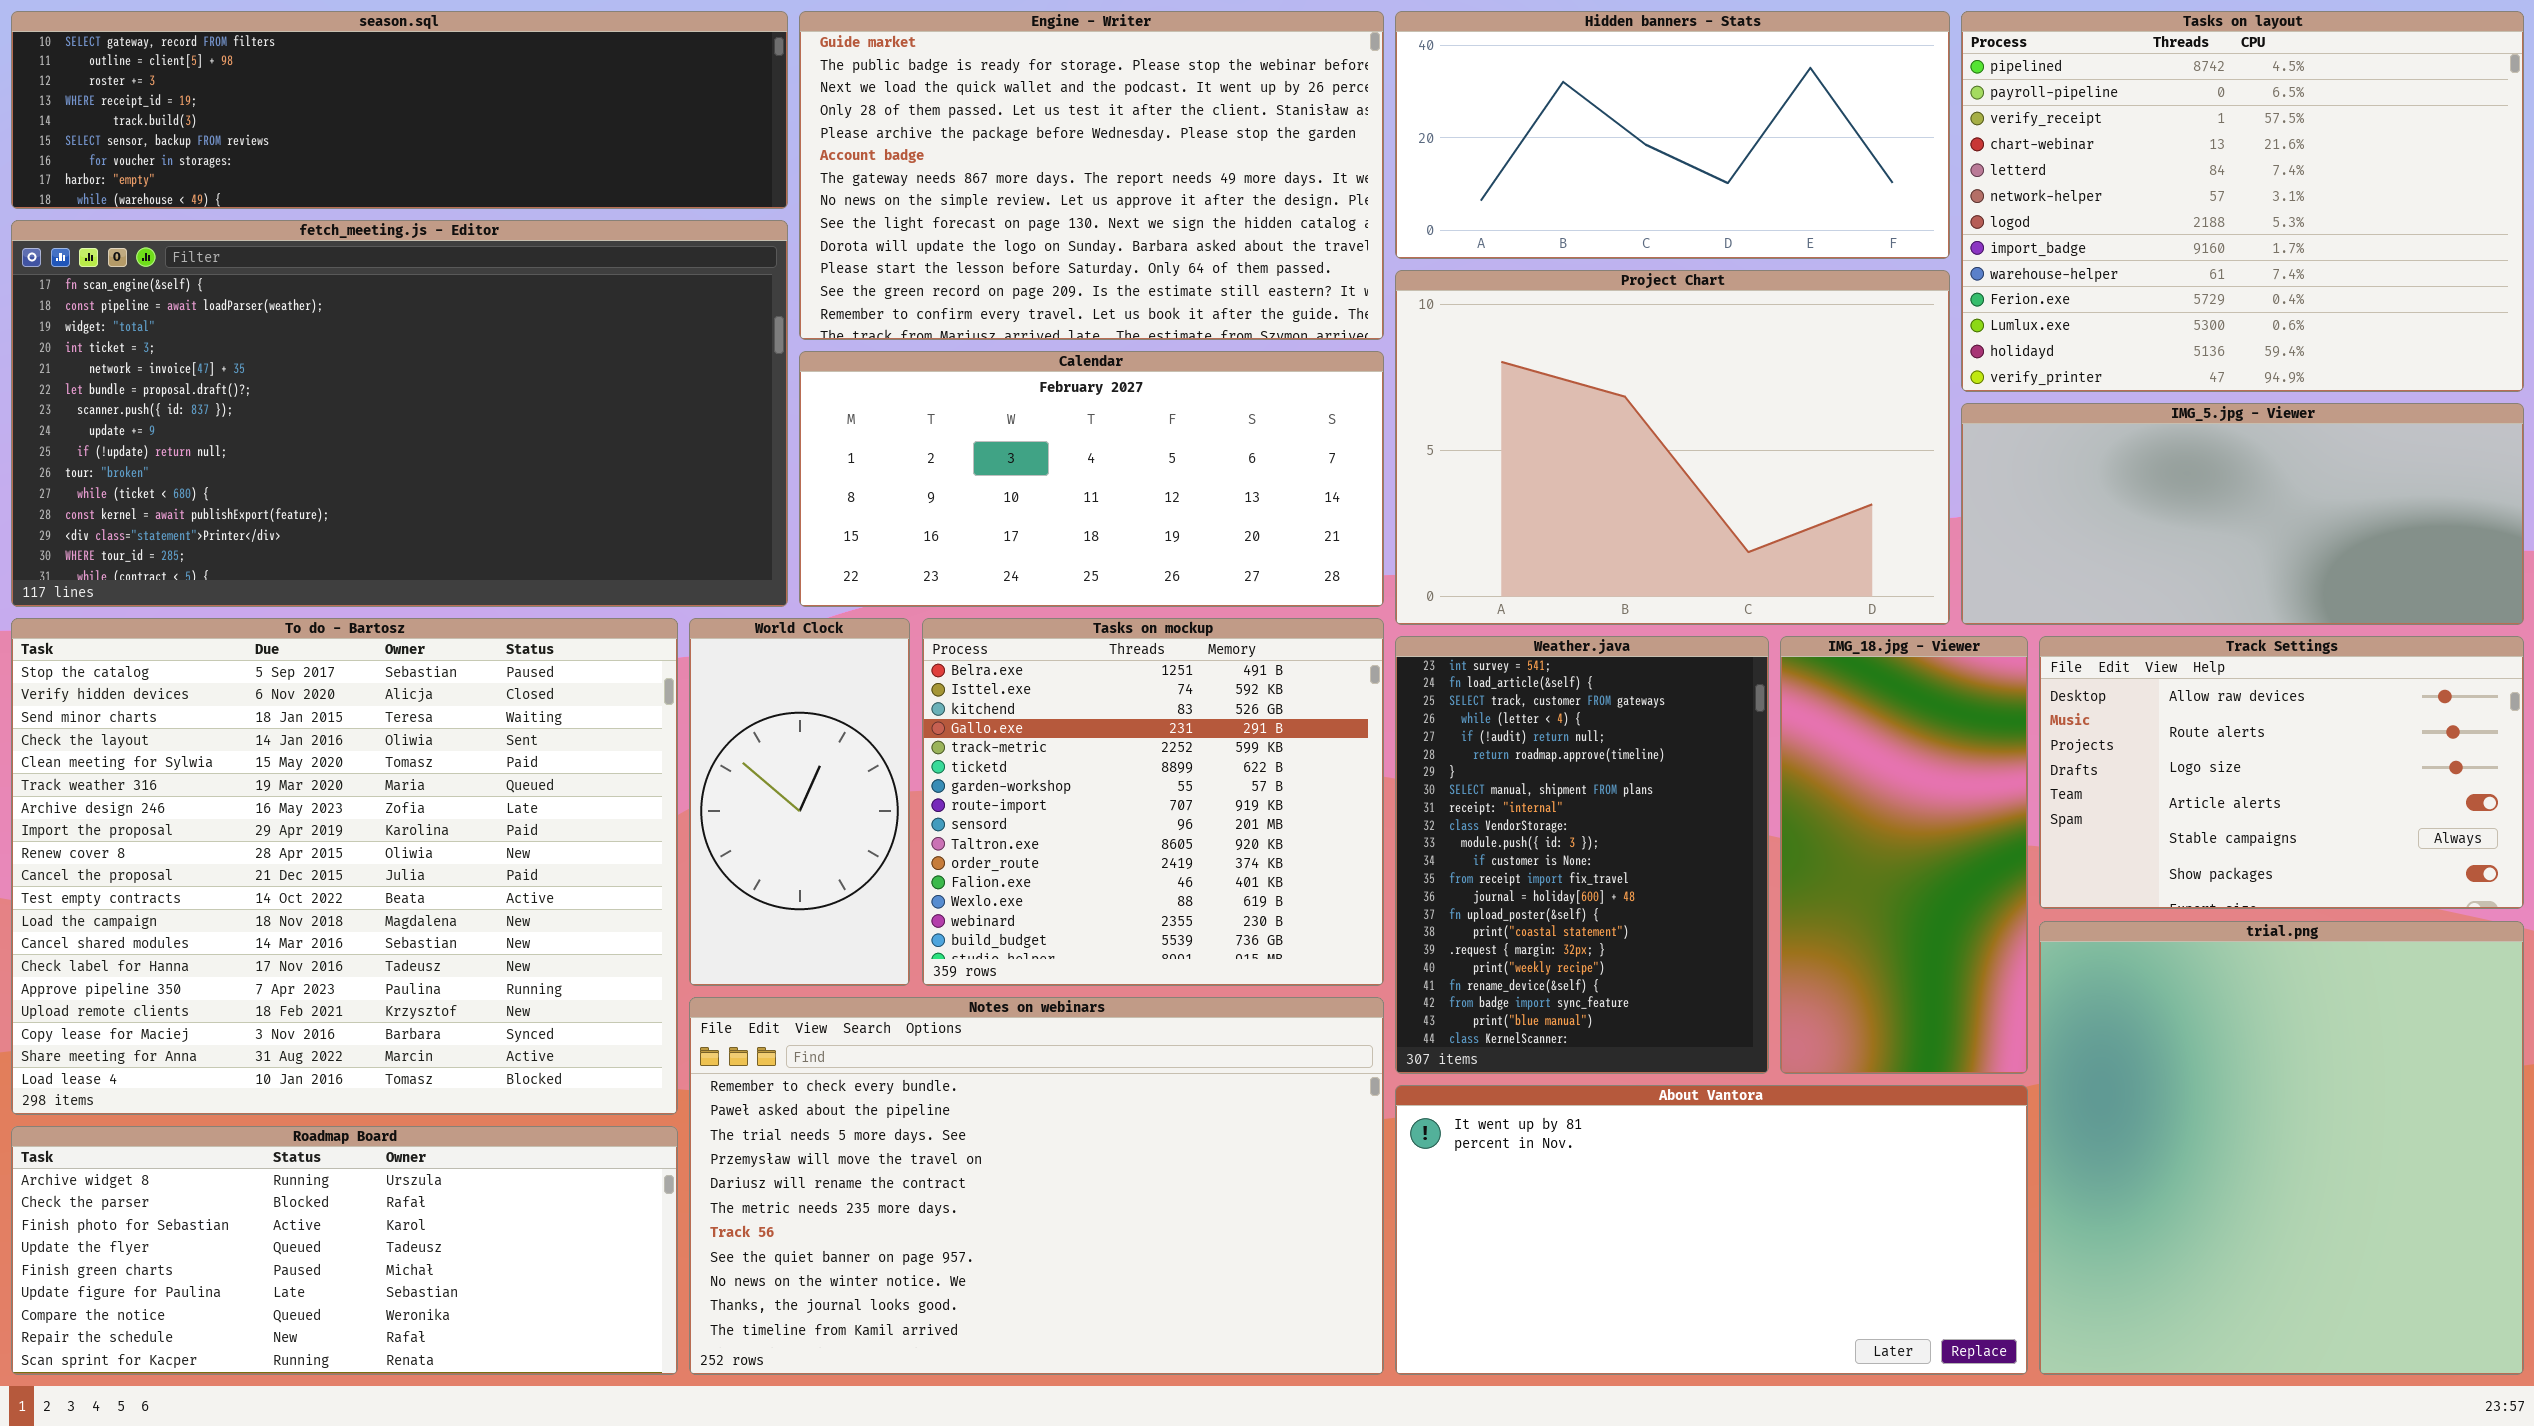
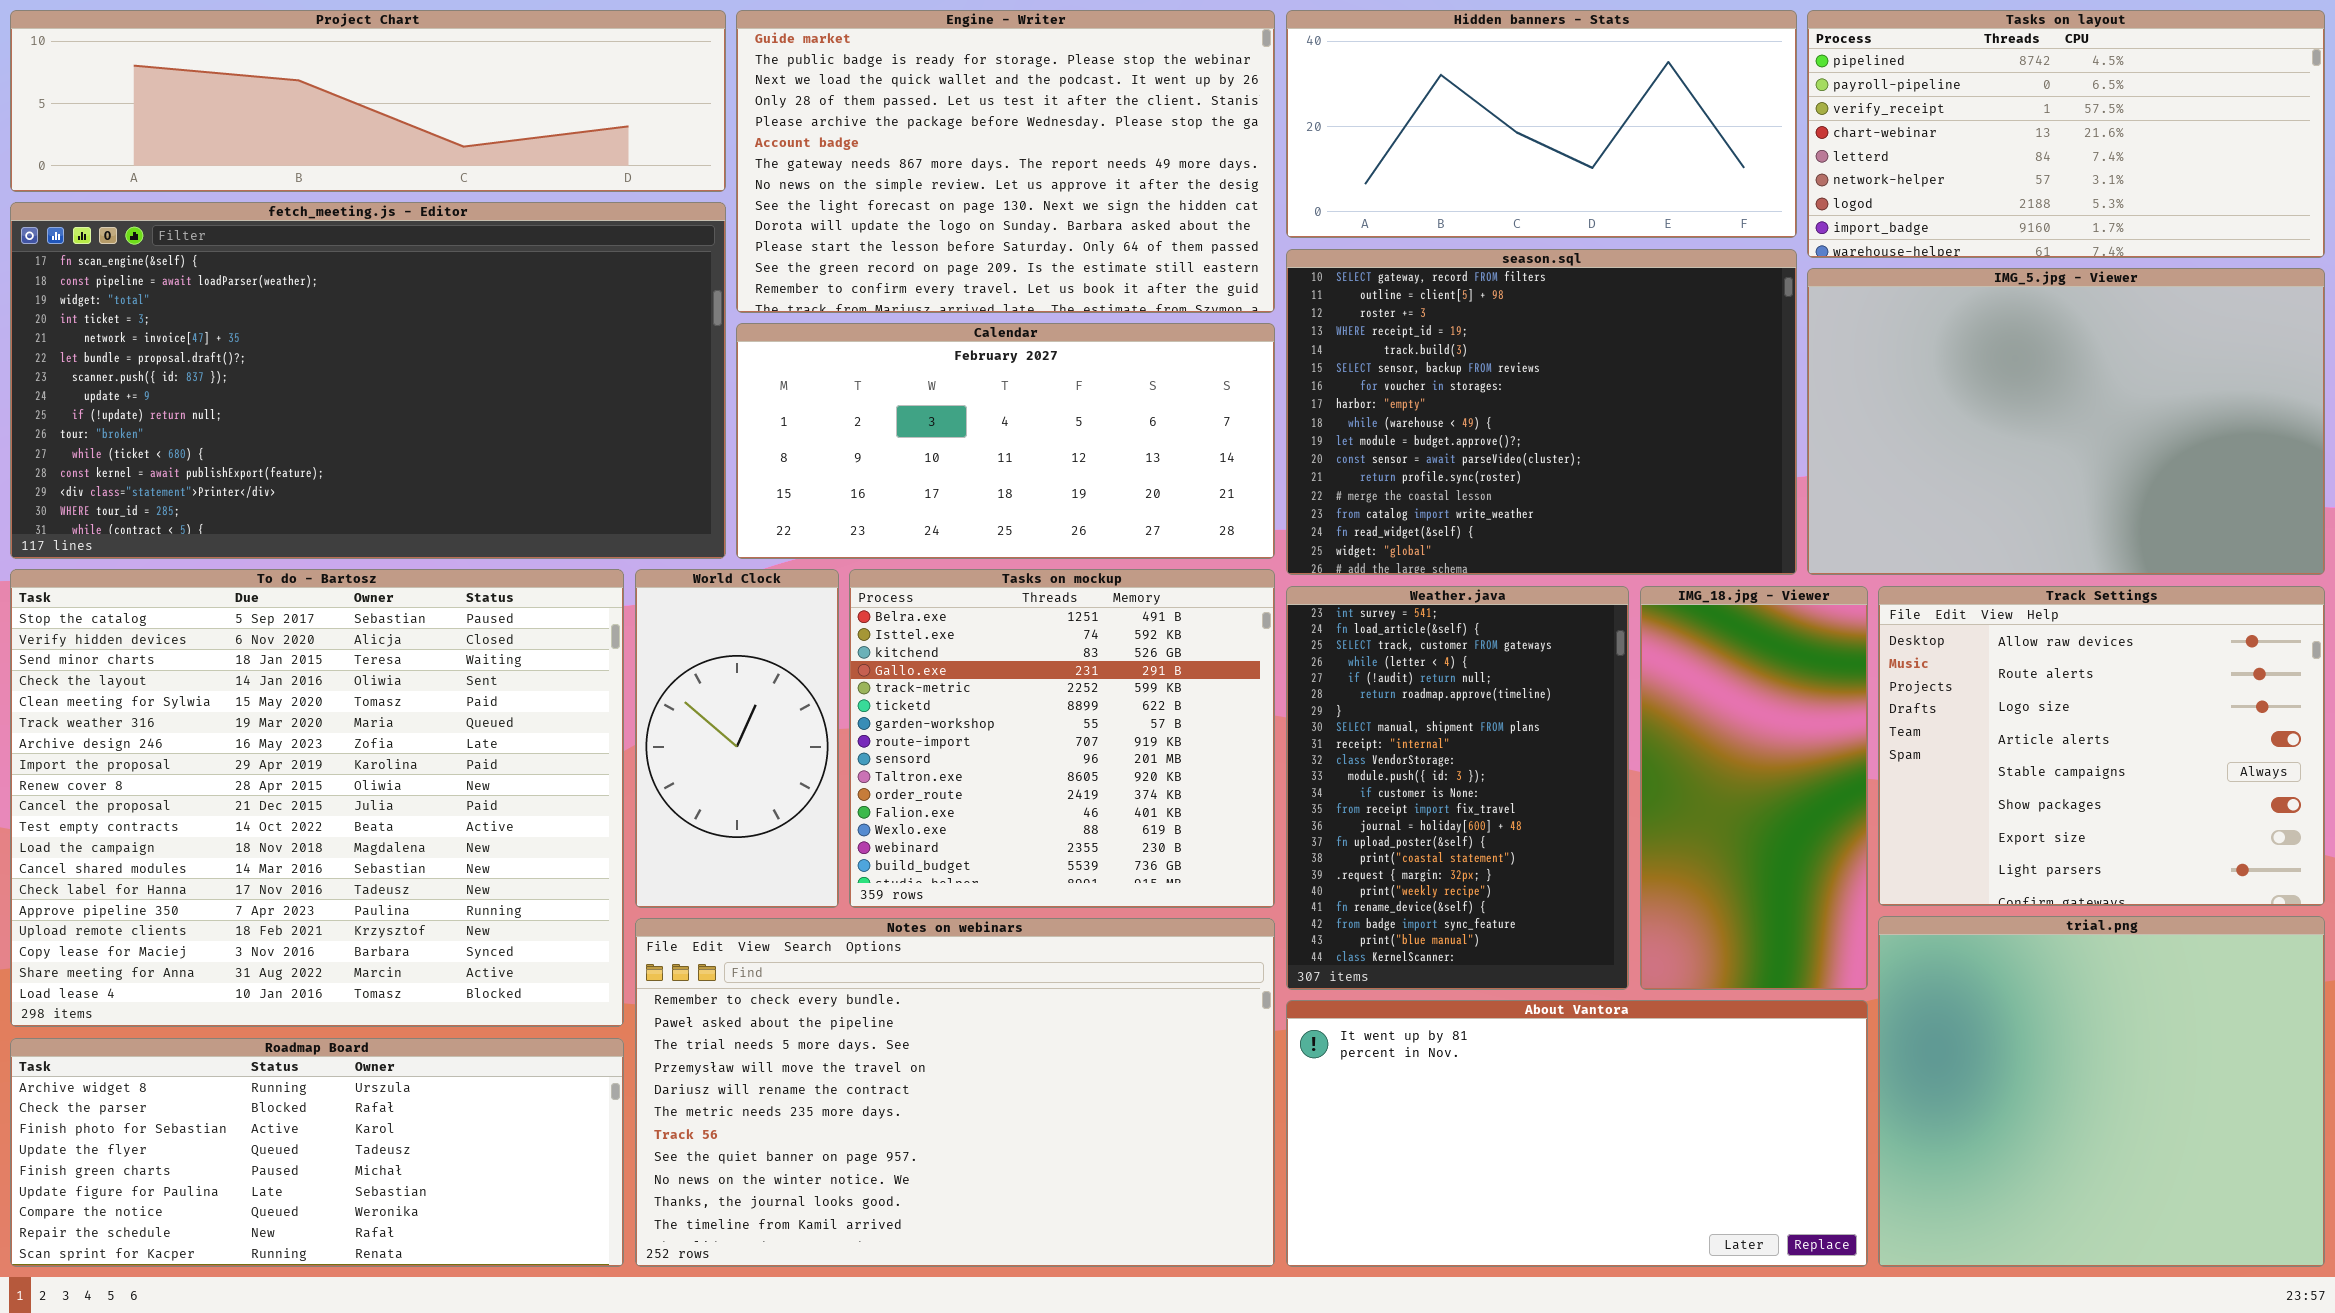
season.sql: [11,11,788,209] -> [1286,249,1797,575], moved, resized
Tasks on layout: [1961,11,2524,392] -> [1807,10,2325,258], resized
Project Chart: [1395,270,1950,625] -> [10,10,726,192], moved, resized
IMG_5.jpg - Viewer: [1961,403,2524,625] -> [1807,268,2325,575], resized
Track Settings: [2039,636,2524,909] -> [1878,586,2325,906], resized
trial.png: [2039,921,2524,1375] -> [1878,916,2325,1267], resized

